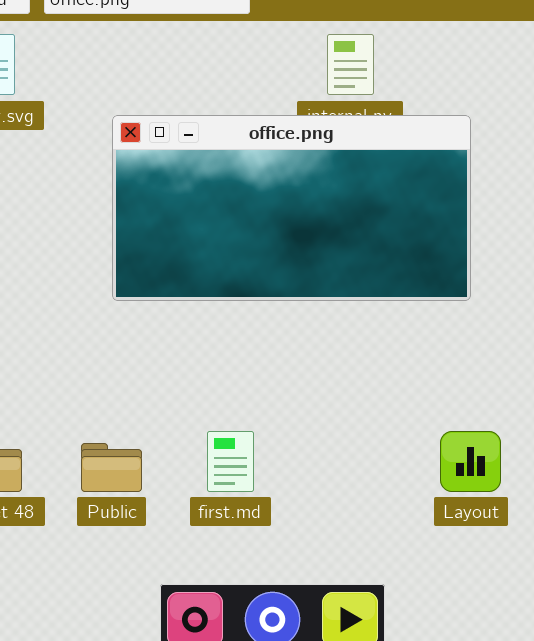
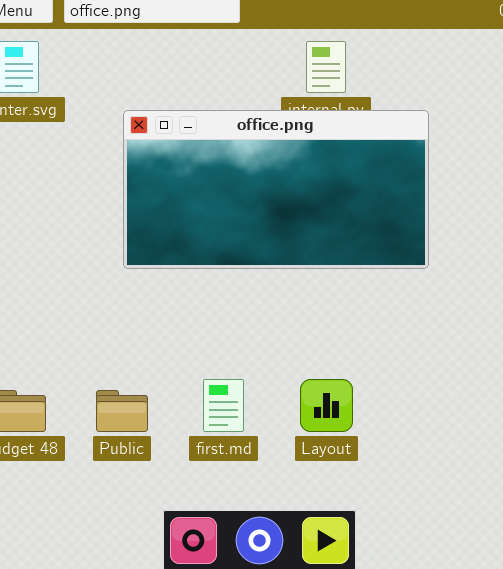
Layout: [440,431,501,492] -> [300,379,353,432], moved

